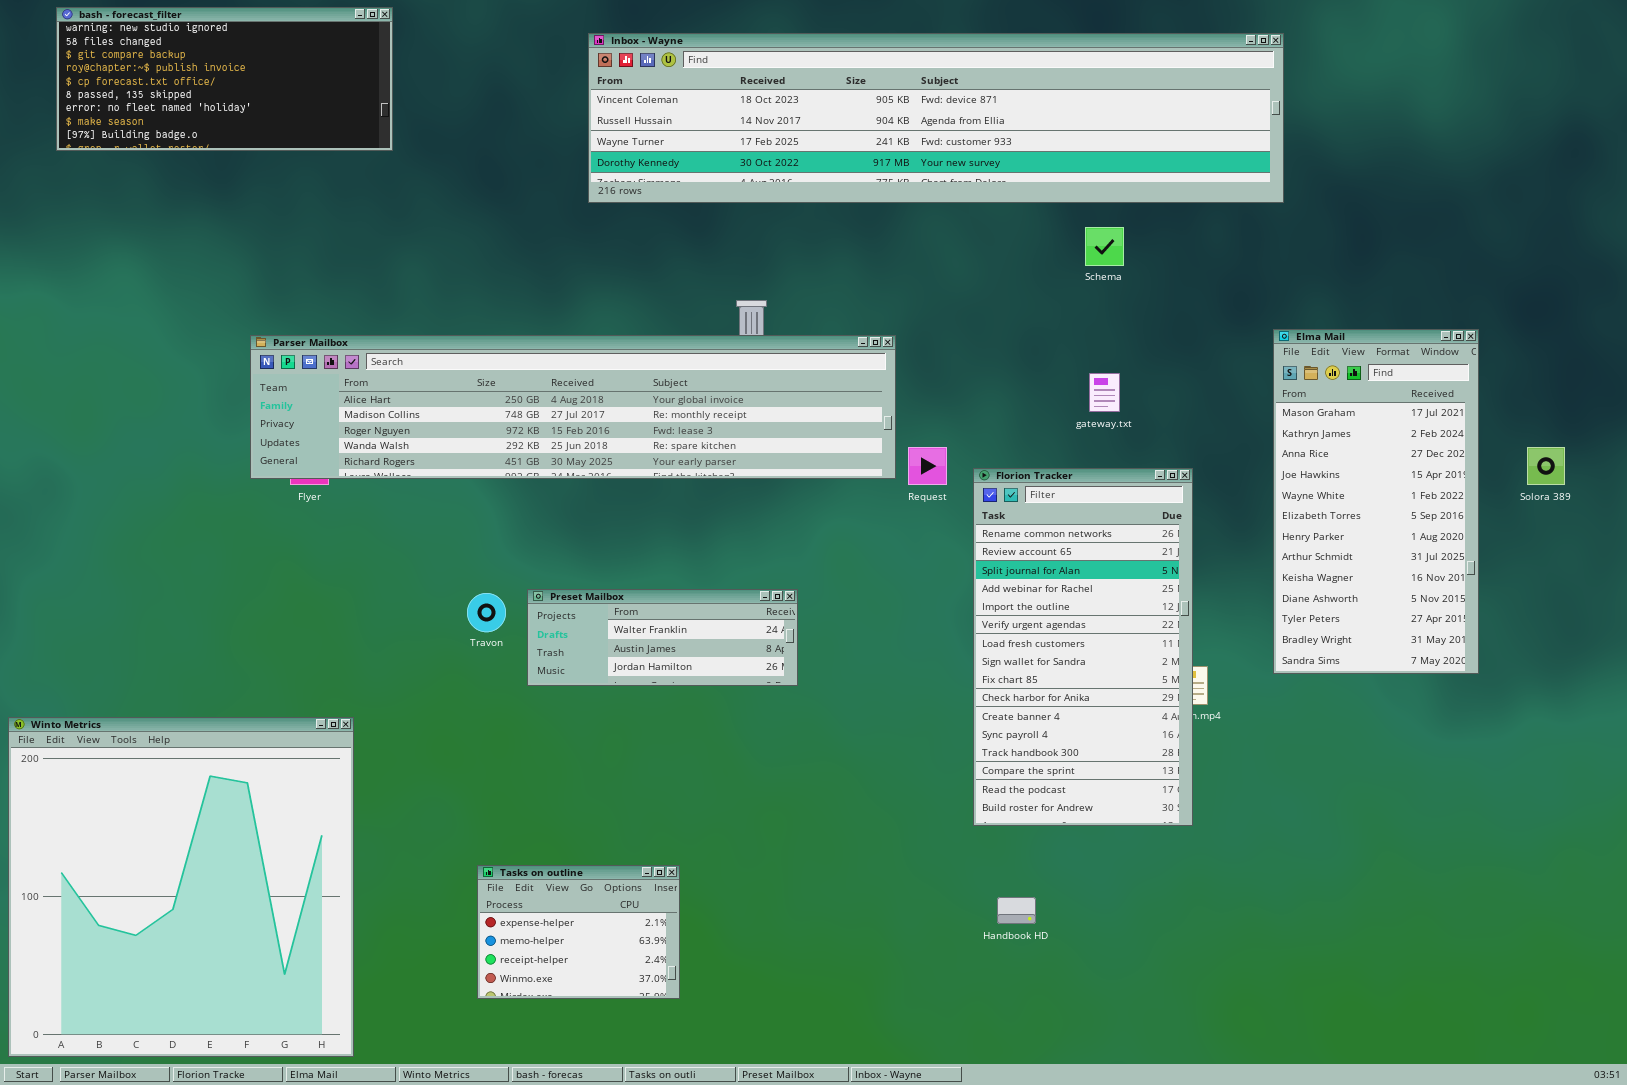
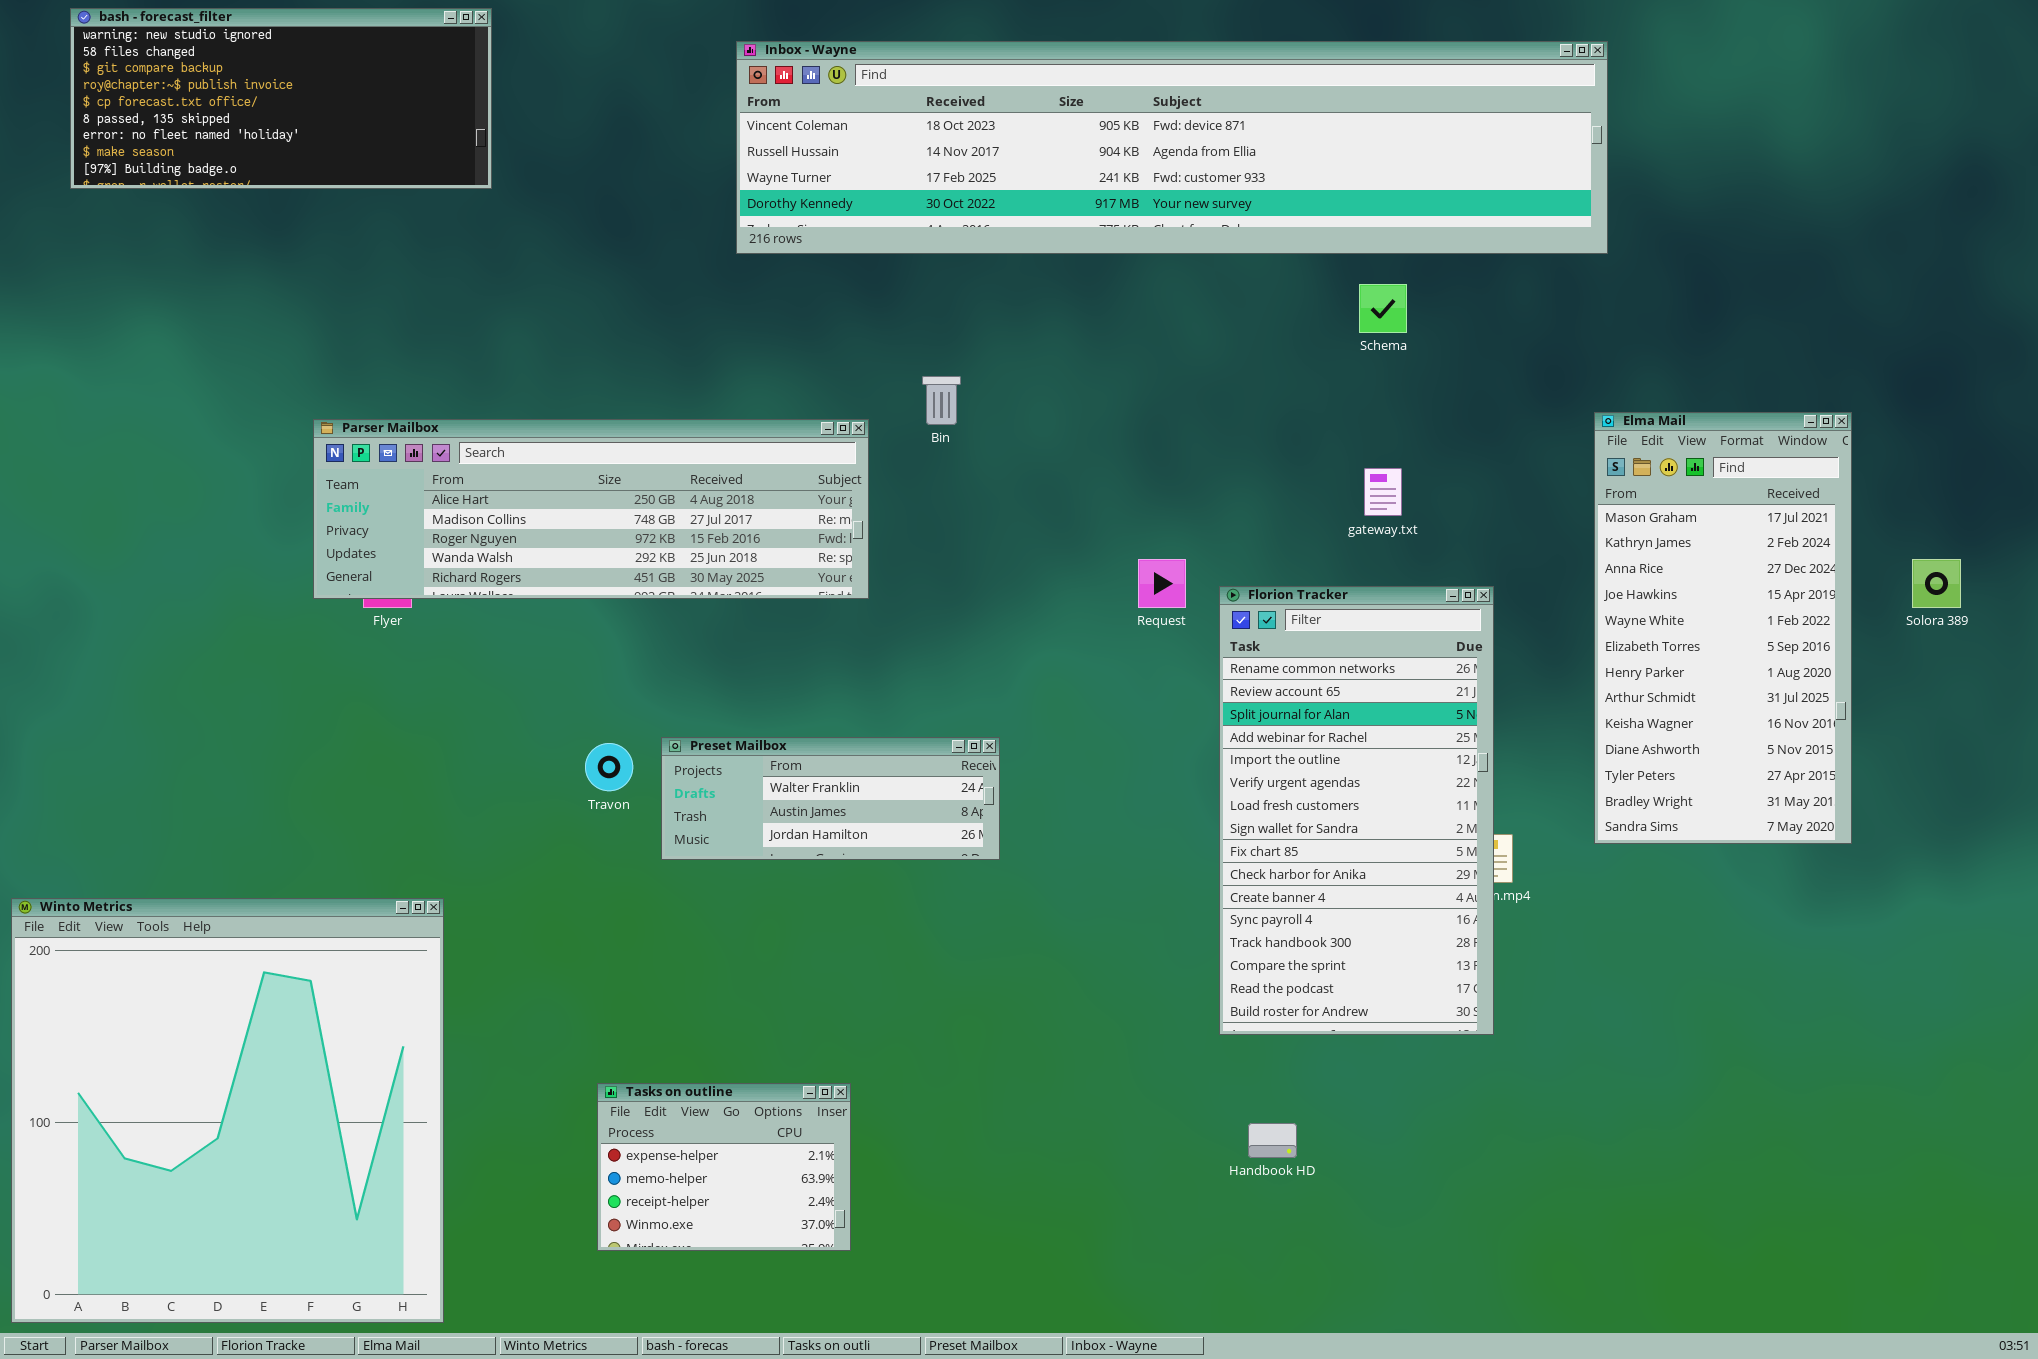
Parser Mailbox: [250,335,896,479] -> [313,419,869,599], resized

